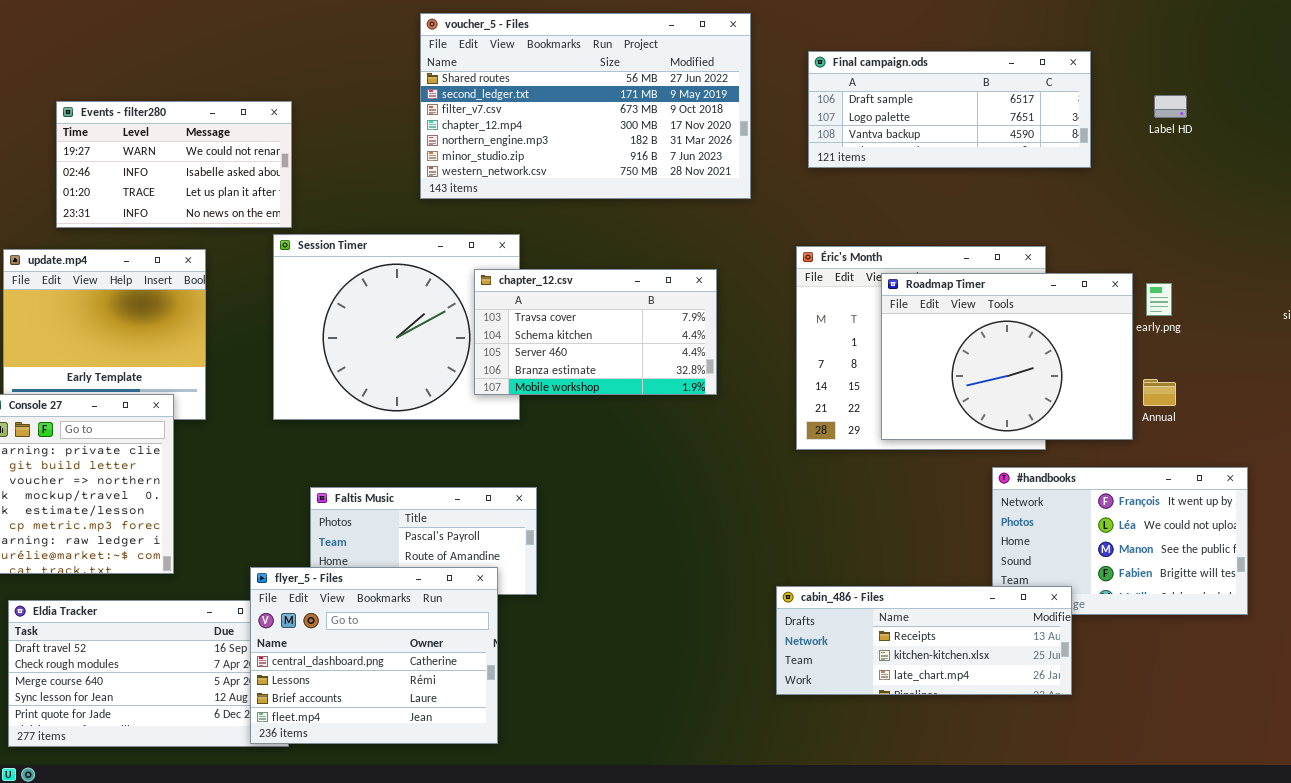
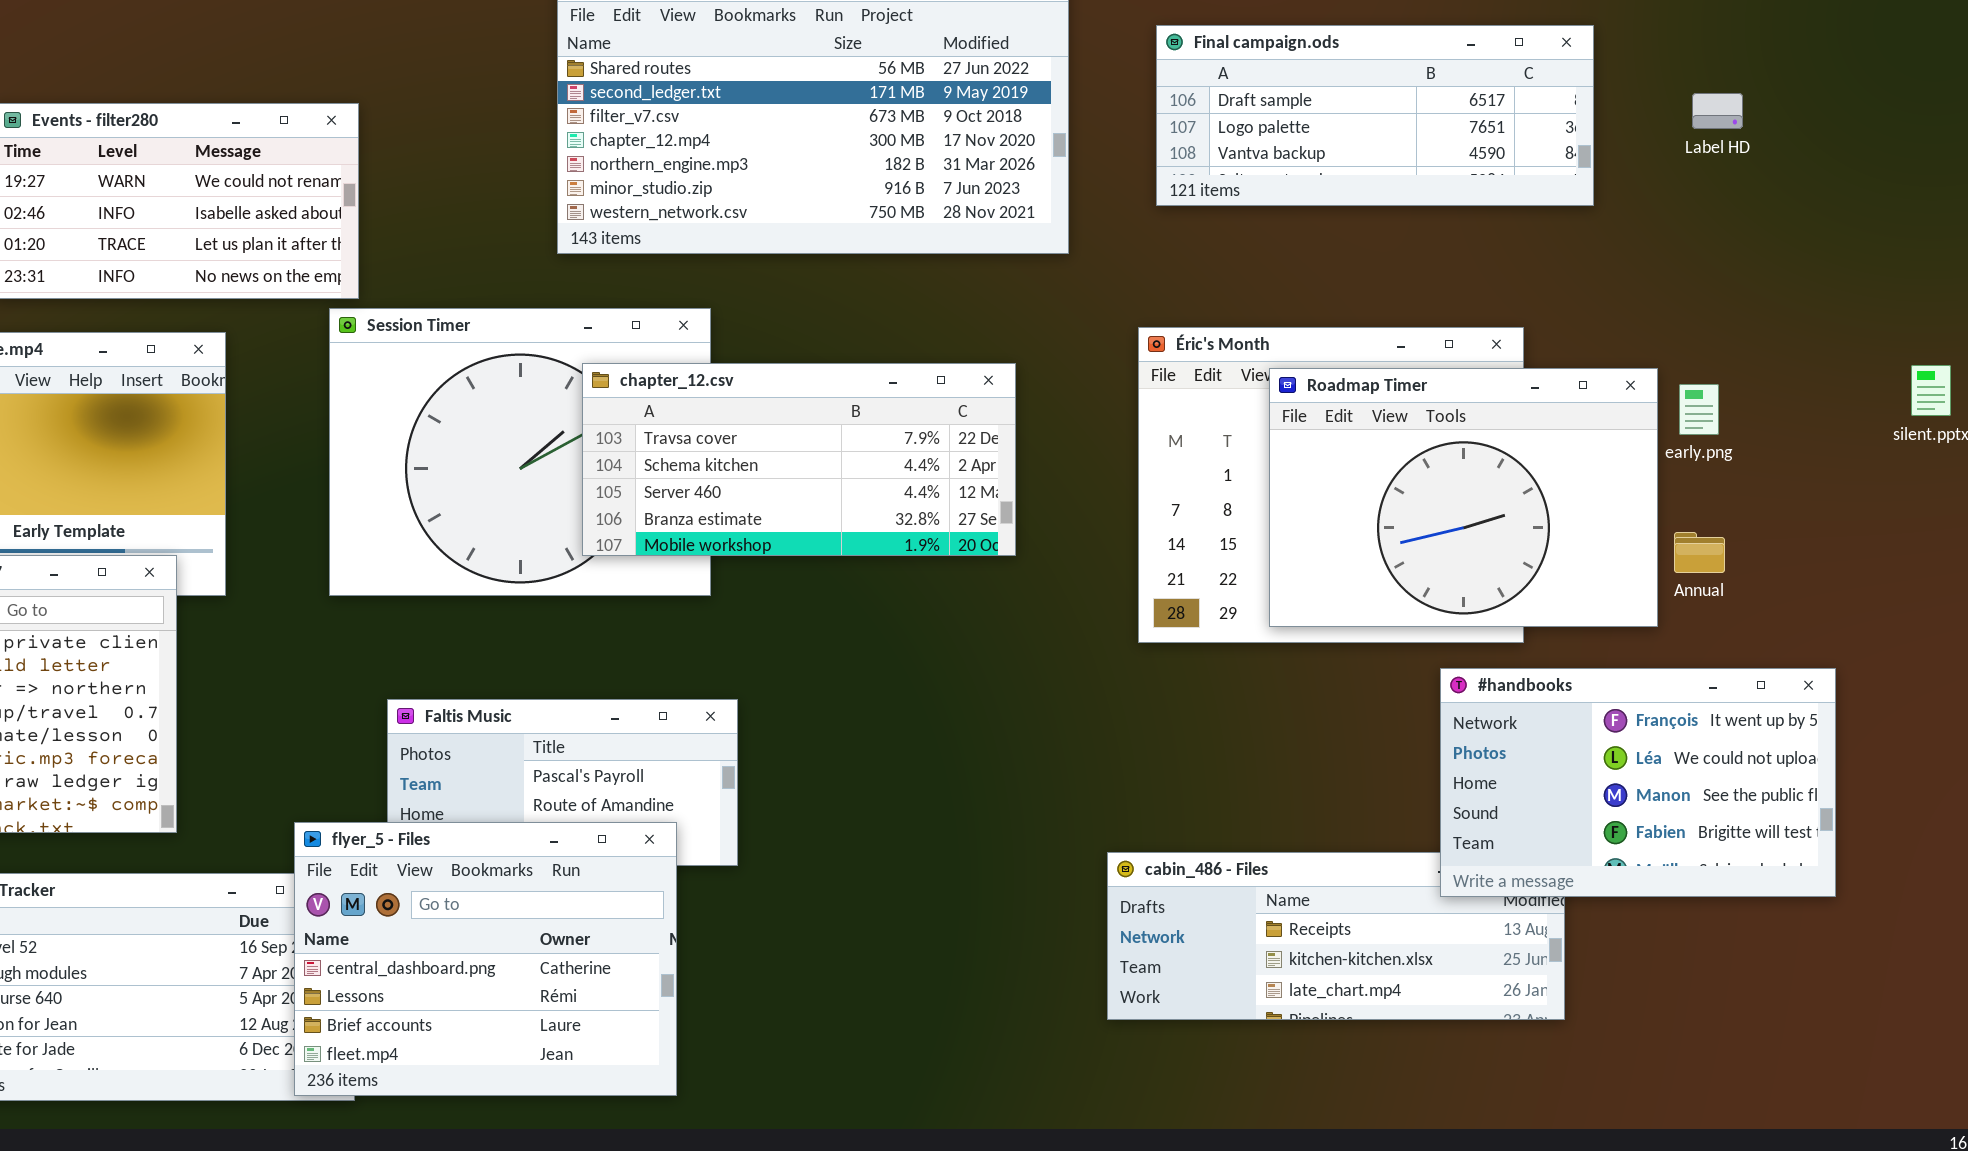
chapter_12.csv: [474,269,717,395] -> [582,363,1016,556], resized
#handbooks: [992,467,1248,615] -> [1440,668,1836,897], raised

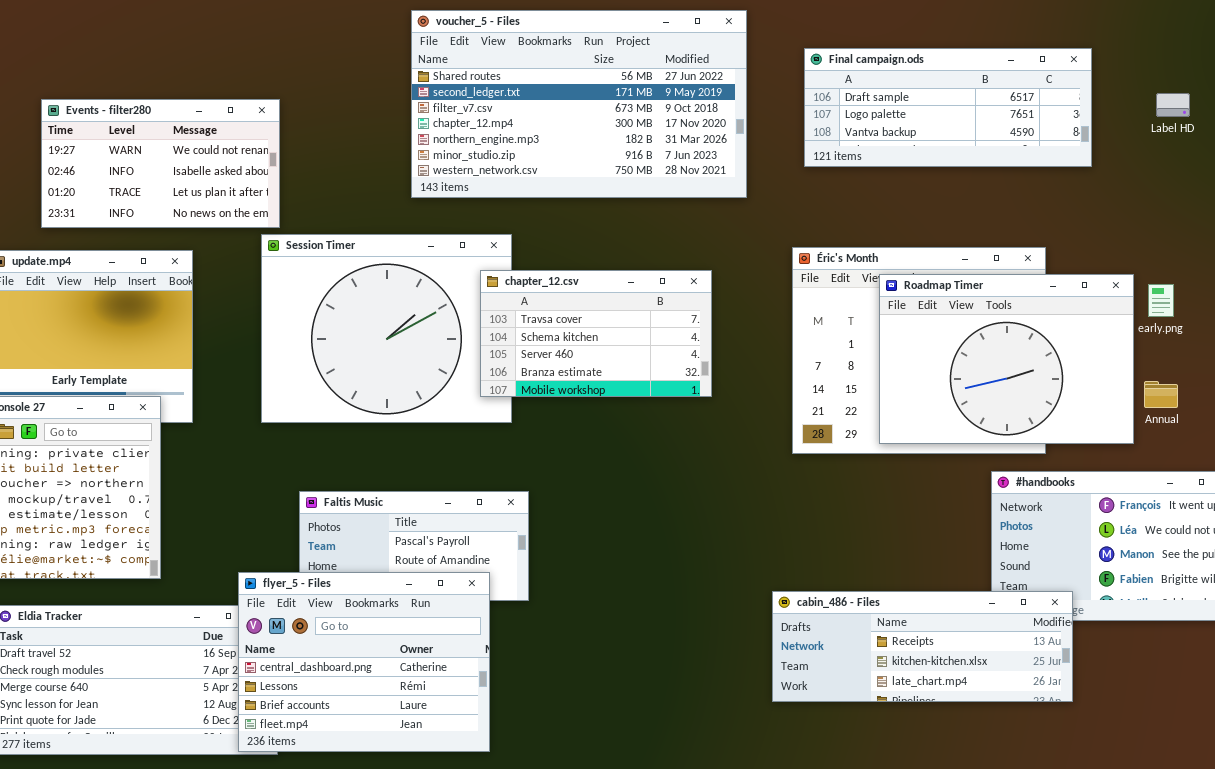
chapter_12.csv: [582,363,1016,556] -> [480,270,712,397], resized
cabin_486 - Files: [1107,852,1565,1020] -> [772,591,1073,702], raised

